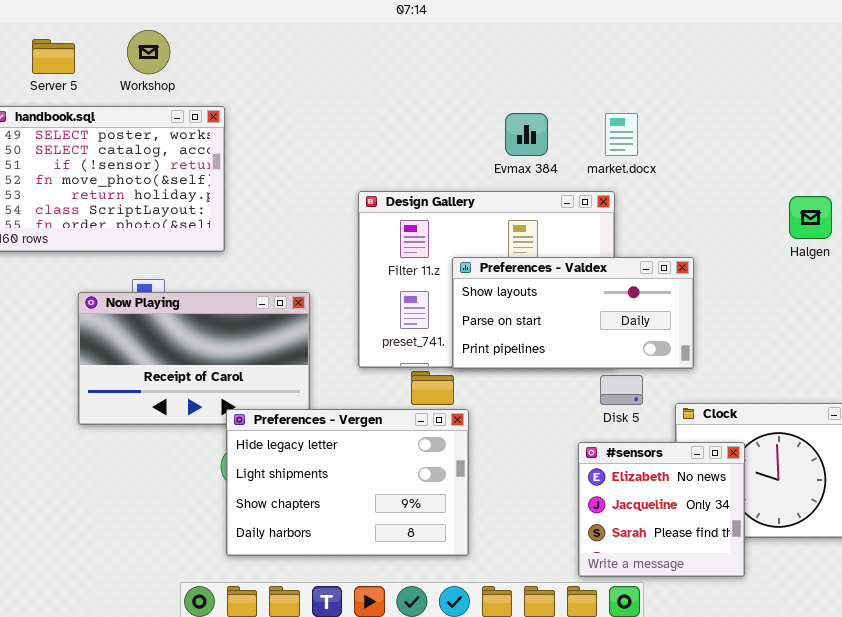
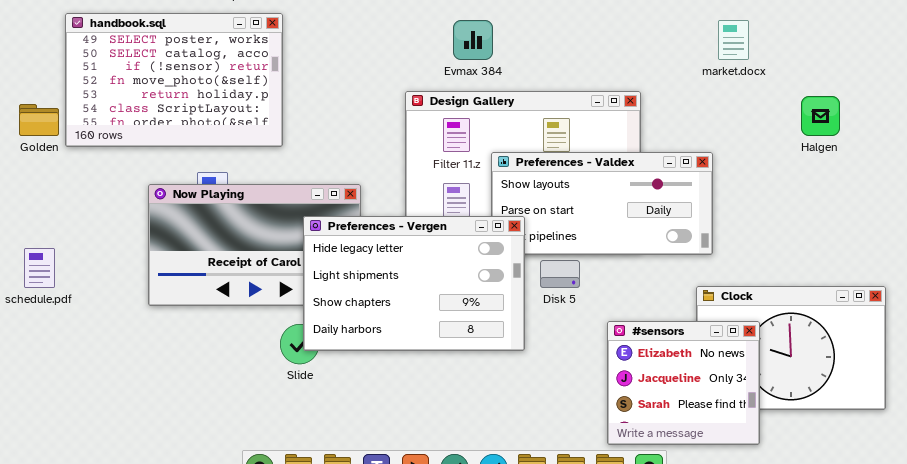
Evmax 384: [505,113,548,156] -> [453,20,493,60], moved
market.docx: [605,113,638,156] -> [718,20,749,60], moved
Disk 5: [600,375,643,405] -> [540,260,580,288], moved
Preferences - Vergen: [226,409,469,556] -> [303,216,525,351], moved

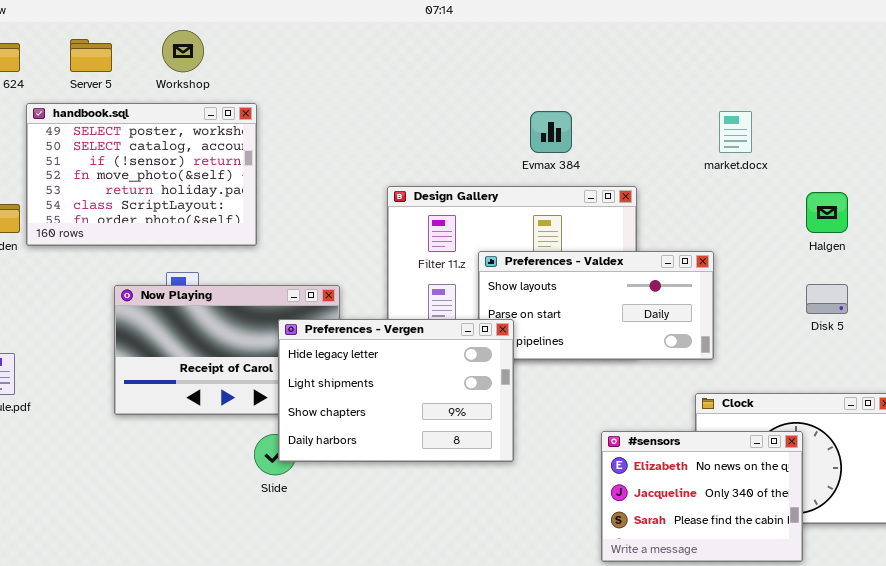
Evmax 384: [453,20,493,60] -> [530,111,572,153], moved
Disk 5: [540,260,580,288] -> [806,284,848,314], moved
#sensors: [607,321,760,445] -> [601,431,803,562], resized

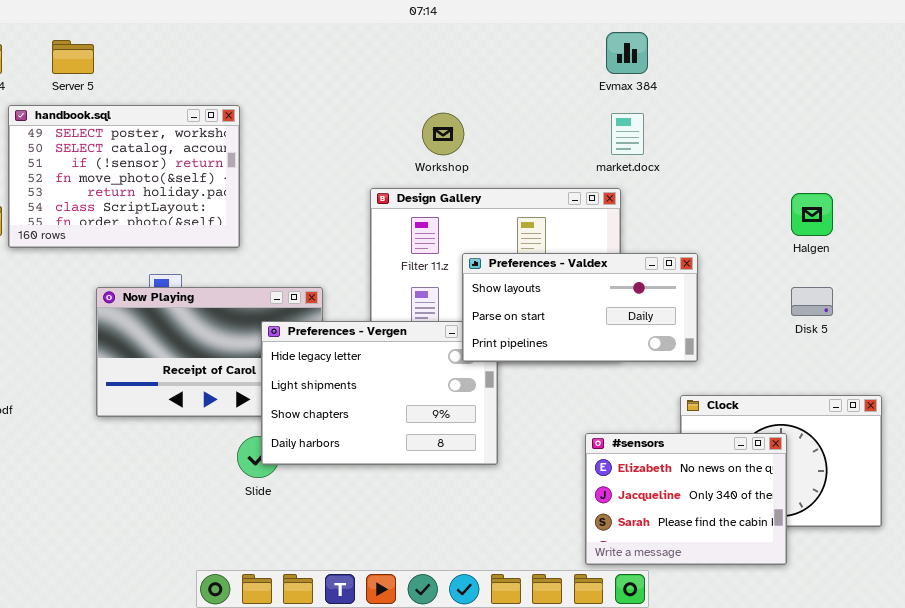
Workshop: [162,30,204,72] -> [422,113,464,155], moved
Evmax 384: [530,111,572,153] -> [606,32,648,74], moved
market.docx: [719,111,752,153] -> [611,113,644,155], moved
Preferences - Valdex: [478,251,714,360] -> [462,253,698,362], raised

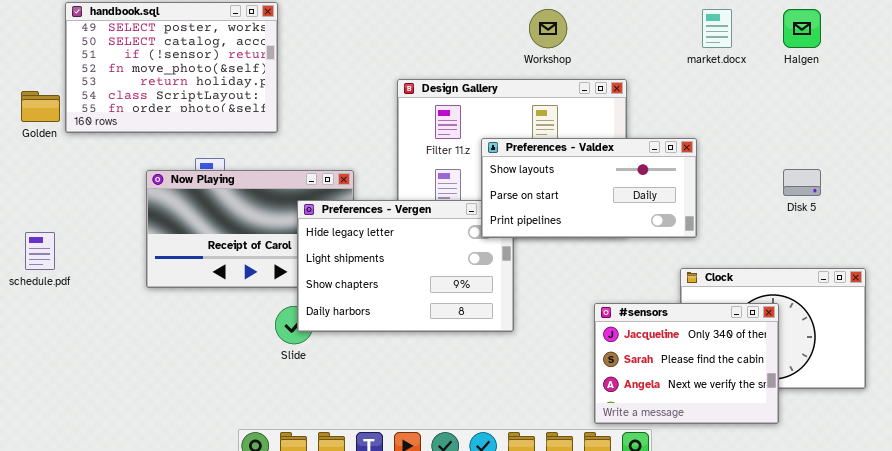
Workshop: [422,113,464,155] -> [529,9,567,48], moved
market.docx: [611,113,644,155] -> [702,9,732,48], moved
Halgen: [791,193,833,236] -> [783,9,821,48], moved
#sensors: [585,433,787,565] -> [594,303,779,424], scrolled down 1 row

